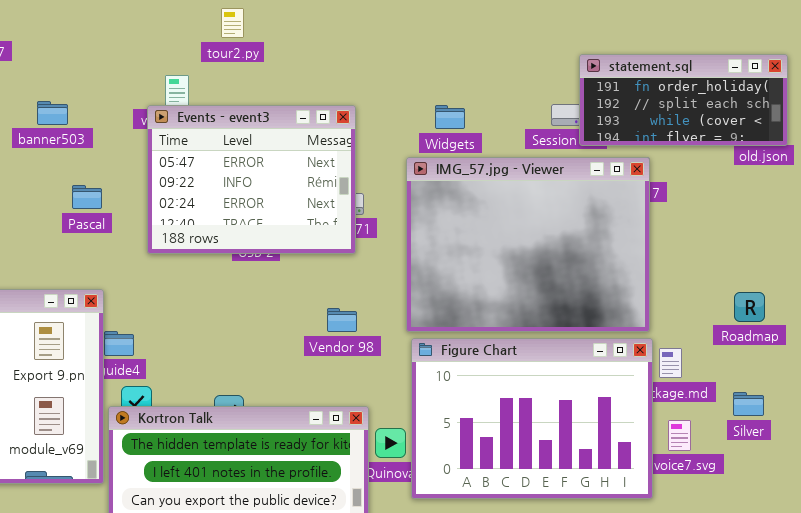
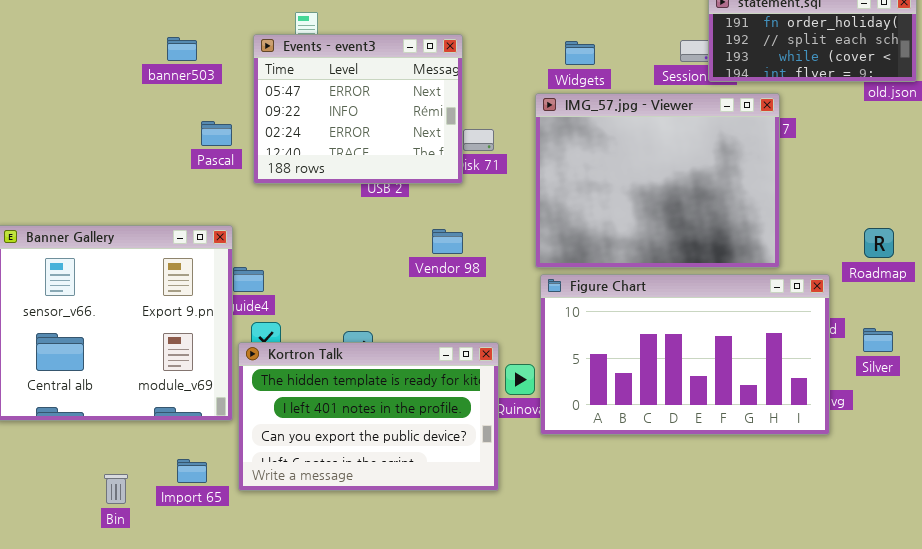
Events - event3: [147,105,356,254] -> [253,34,463,184], moved
Vendor 98: [327,308,357,332] -> [432,229,463,254], moved
Figure Chart: [411,338,653,499] -> [540,274,830,435], resized

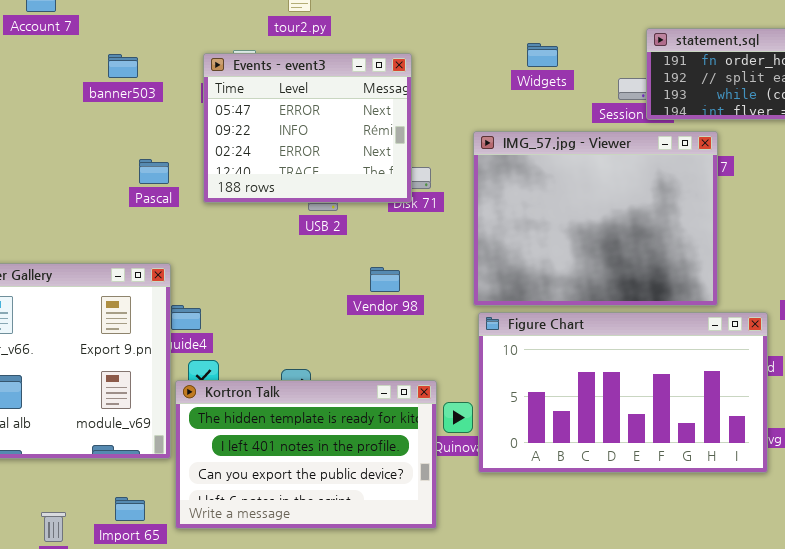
Events - event3: [253,34,463,184] -> [203,53,412,203], moved
banner503: [167,37,197,61] -> [108,54,138,78], moved
Widgets: [565,41,595,65] -> [527,43,558,67], moved

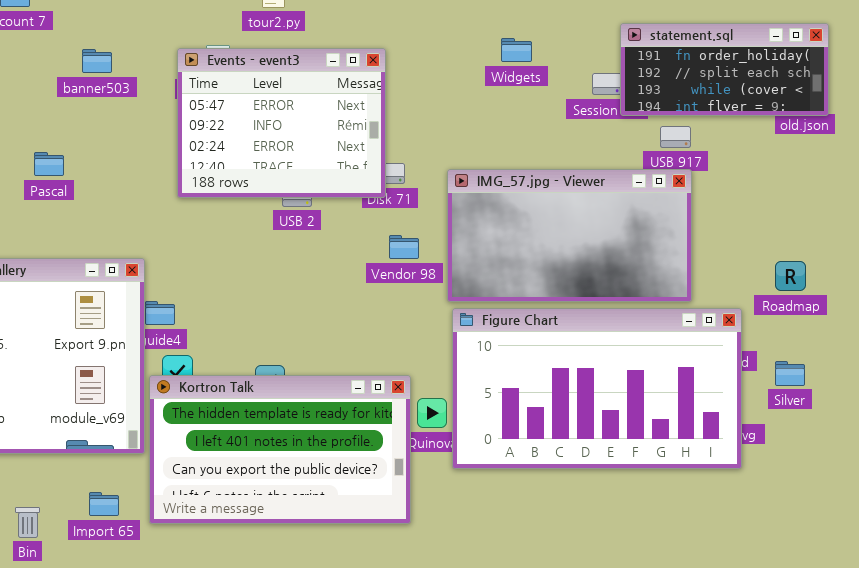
IMG_57.jpg - Viewer: [473,131,718,306] -> [447,169,692,302], resized
Pascal: [139,159,169,184] -> [34,152,64,176], moved
Vendor 98: [370,267,400,292] -> [389,235,419,259], moved

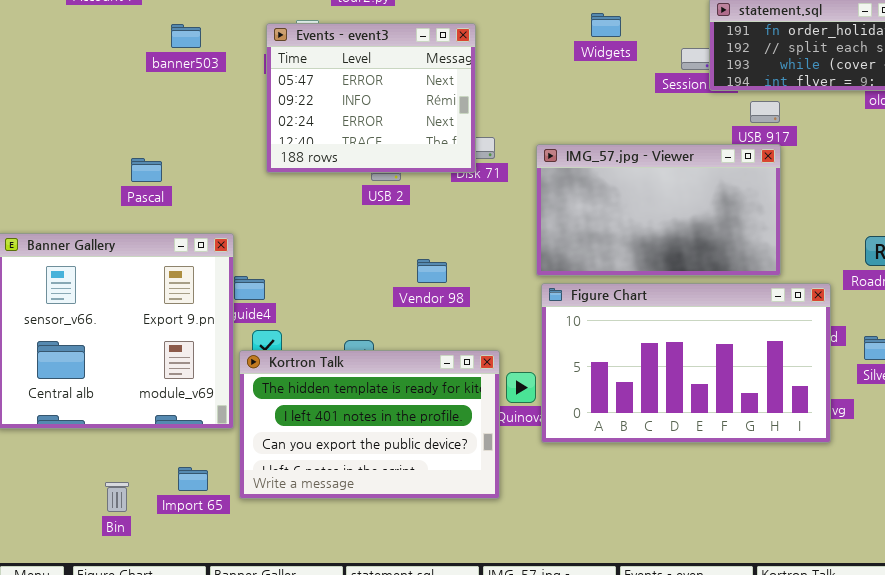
Pascal: [34,152,64,176] -> [131,158,162,182], moved
Vendor 98: [389,235,419,259] -> [417,259,447,283], moved

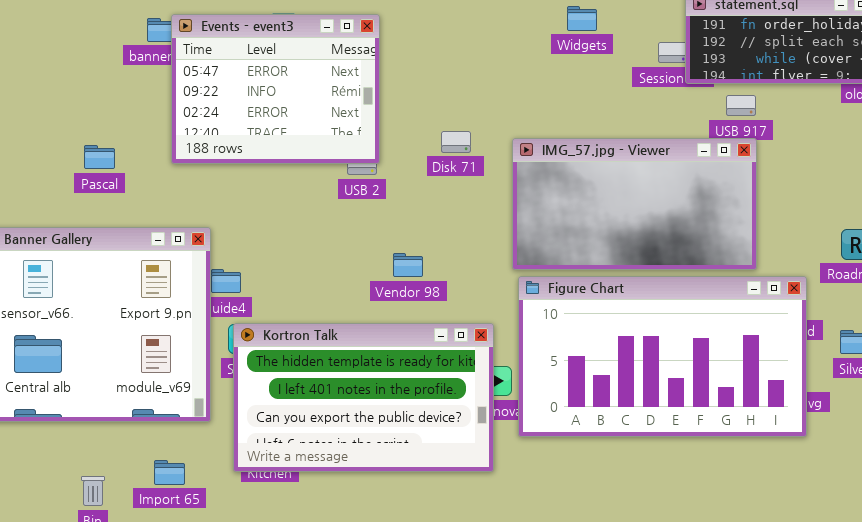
Events - event3: [266,23,476,173] -> [171,14,380,164], moved
Pascal: [131,158,162,182] -> [84,145,115,169], moved
Kortron Talk: [239,350,500,499] -> [233,323,494,472], moved

